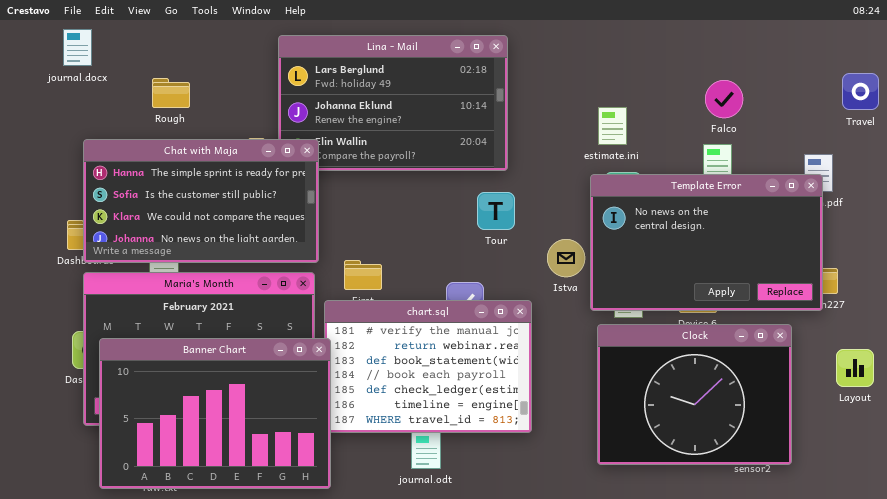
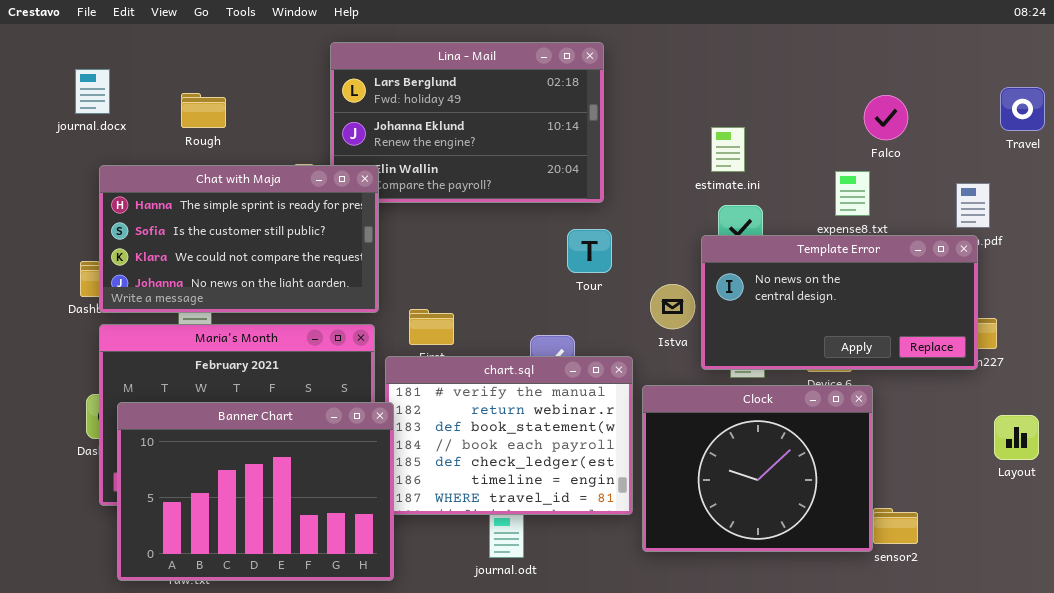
journal.docx: [63,29,92,66] -> [75,69,110,114], moved
Falco: [705,80,743,118] -> [864,95,908,140], moved
Template Error: [590,174,823,311] -> [701,235,978,370], resized
Clock: [597,324,792,465] -> [642,385,873,552], moved

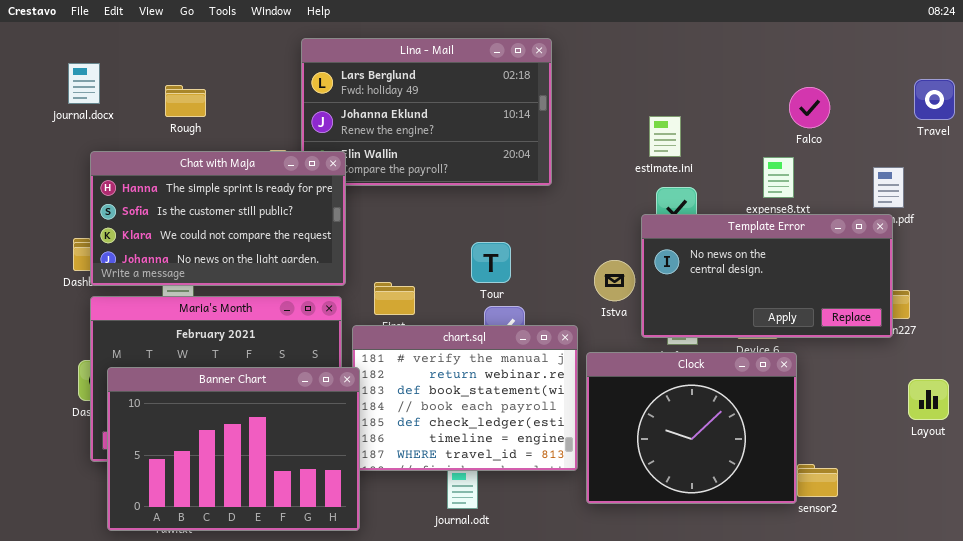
Tour: [567,229,612,273] -> [471,242,511,283], moved

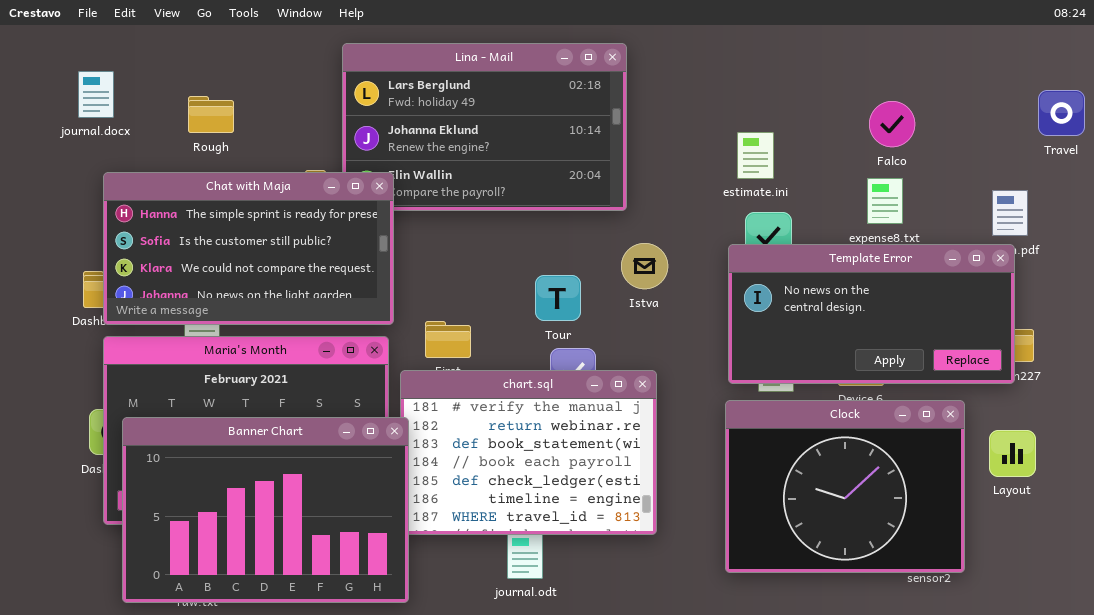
Falco: [789,87,830,128] -> [869,101,915,147], moved
Istva: [594,260,635,301] -> [621,243,668,289], moved
Clock: [586,352,797,504] -> [725,400,965,573], moved
Layout: [908,379,949,420] -> [989,430,1036,477], moved

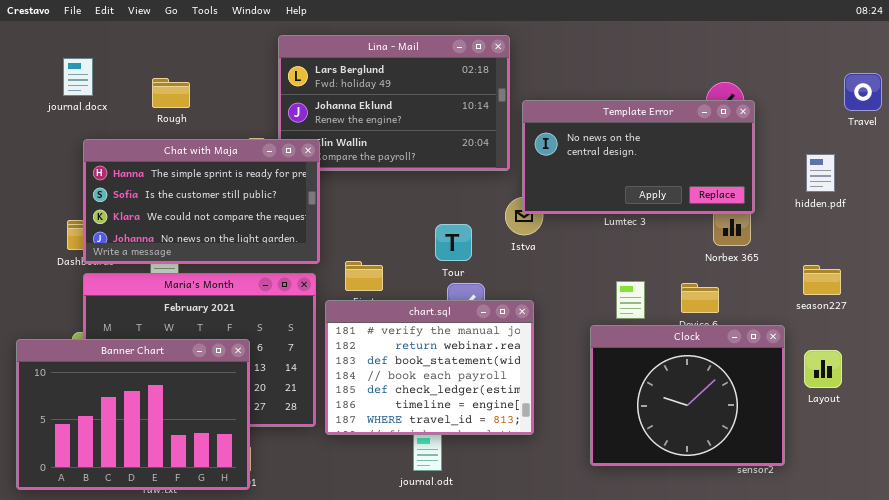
Template Error: [728,244,1015,384] -> [522,100,755,214], moved
Banner Chart: [122,417,409,603] -> [16,339,250,490], moved

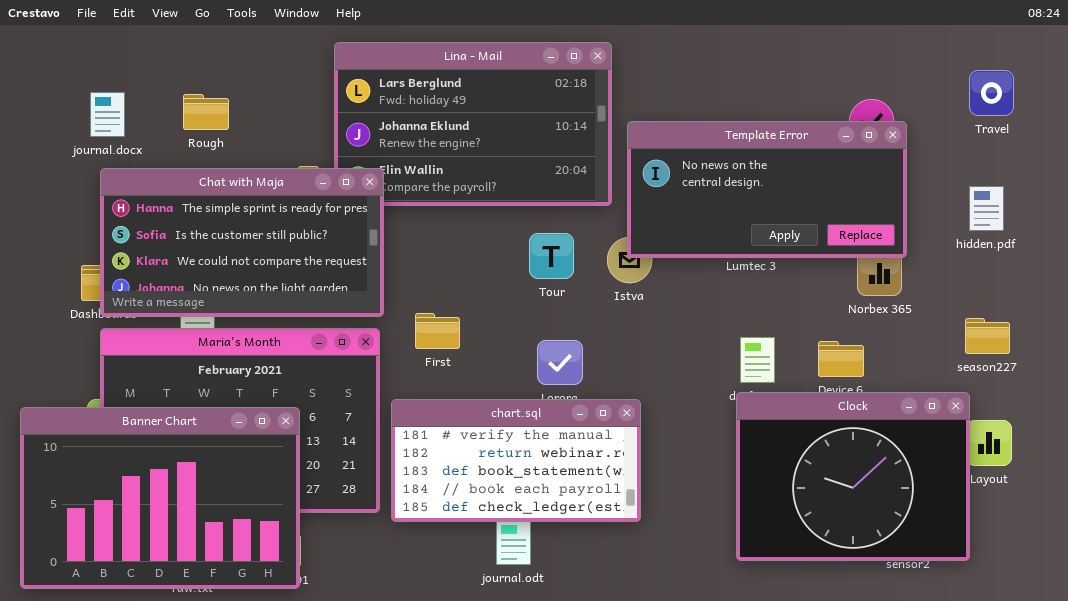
journal.docx: [63,58,93,96] -> [90,92,125,137], moved
Travel: [844,73,882,111] -> [969,70,1014,116], moved
Tour: [435,224,472,261] -> [529,233,574,279], moved
chart.sql: [325,300,534,435] -> [391,399,641,522], resized
Clock: [590,325,785,466] -> [736,392,970,561], moved

